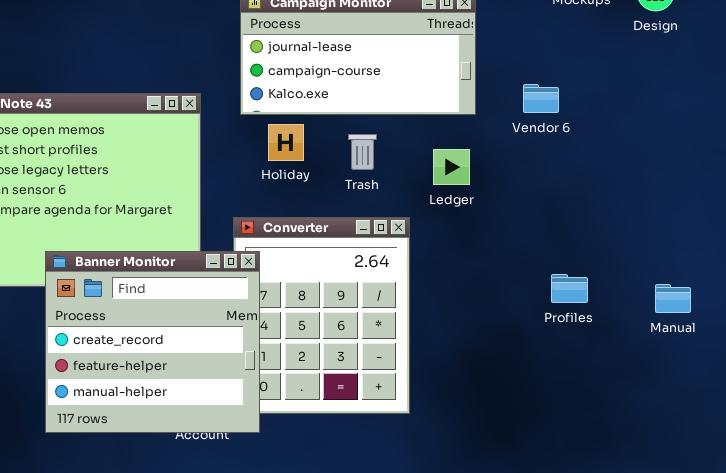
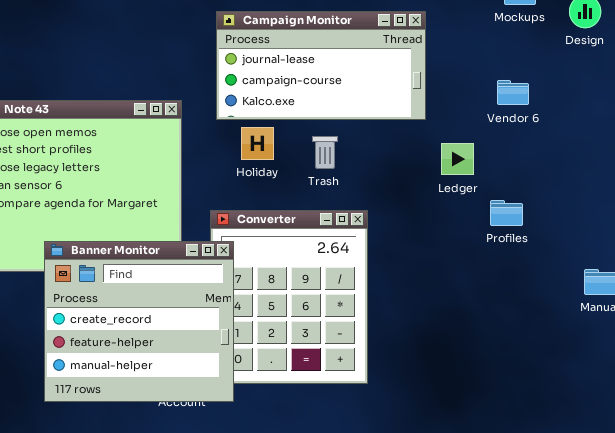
Vendor 6: [523,84,559,113] -> [497,80,529,105], moved
Ledger: [433,149,470,185] -> [441,143,474,175], moved
Profiles: [551,274,588,303] -> [490,200,523,226], moved

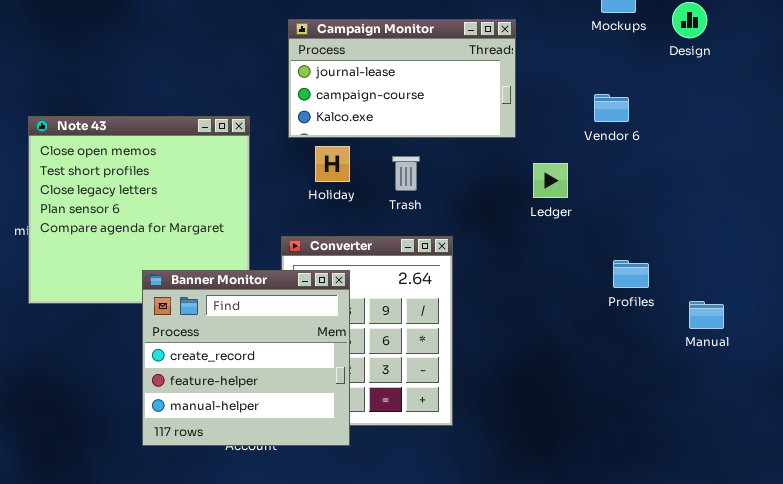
Profiles: [490,200,523,226] -> [613,260,649,288], moved
Banner Monitor: [44,241,234,402] -> [142,270,350,446], moved

